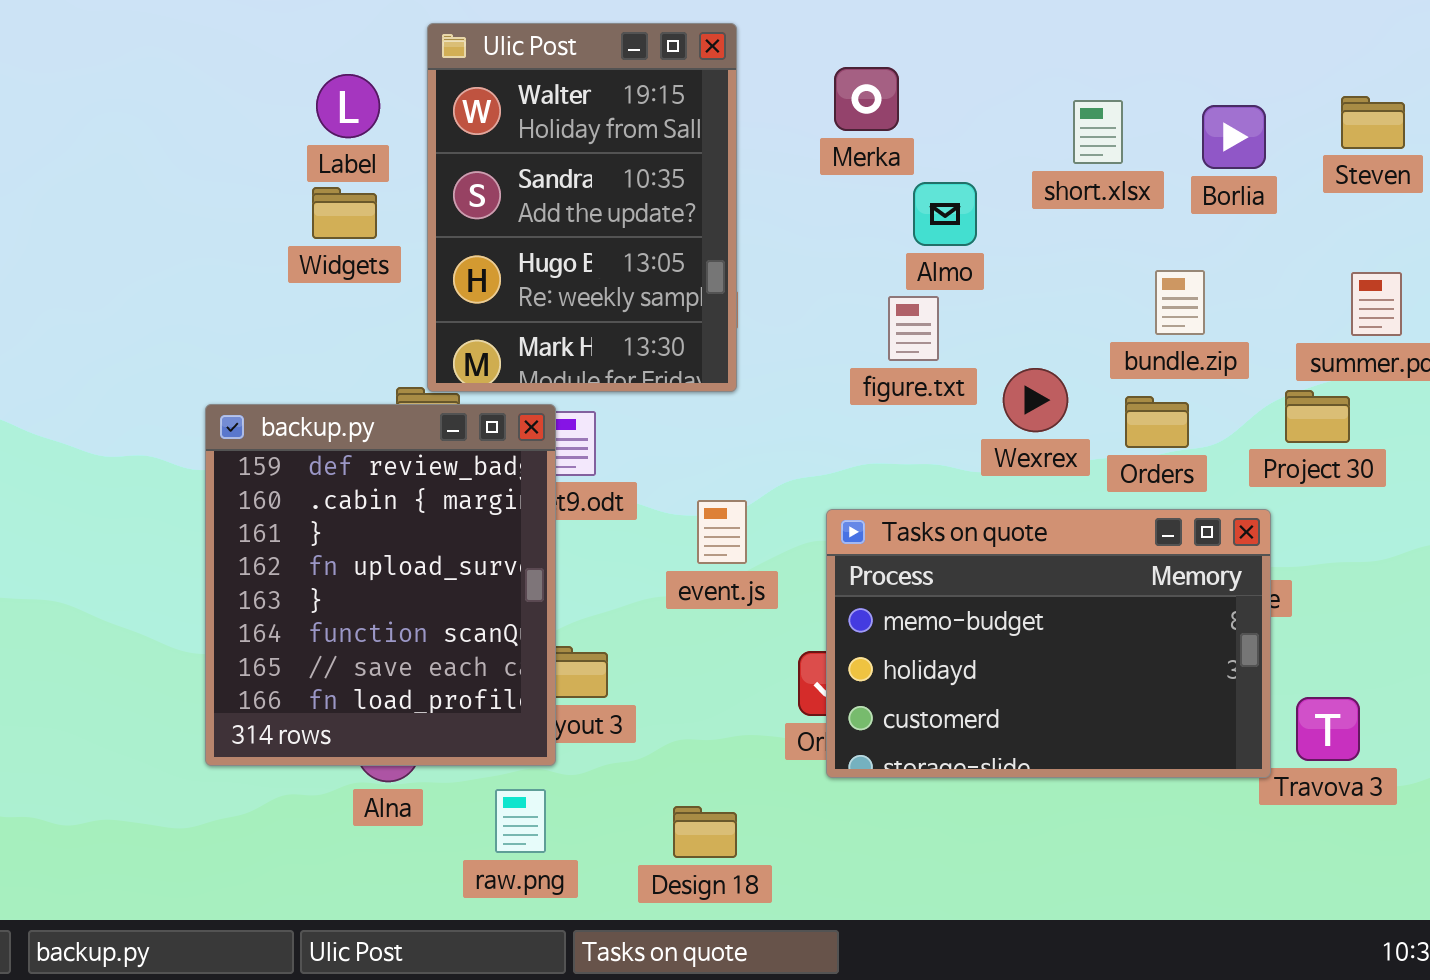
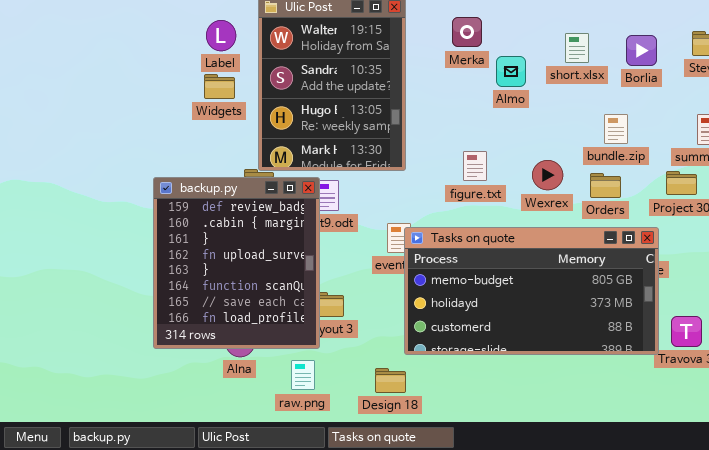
Almo: [913,182,977,246] -> [496,56,526,87], moved
figure.txt: [888,296,939,361] -> [463,151,487,181], moved
Tasks on quote: [826,509,1271,778] -> [404,227,659,355], resized

